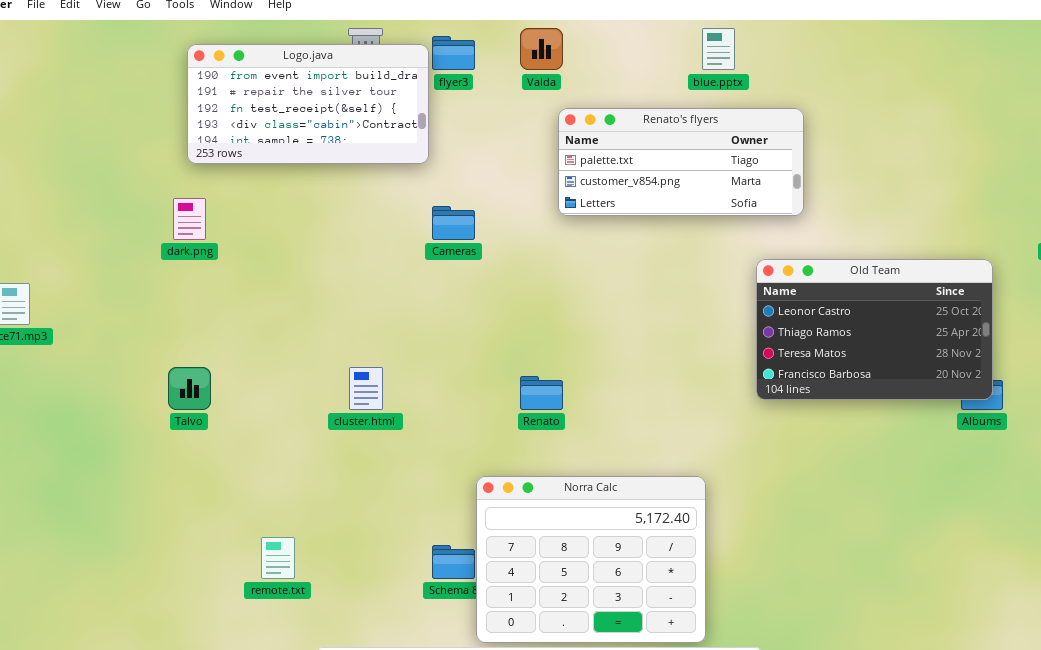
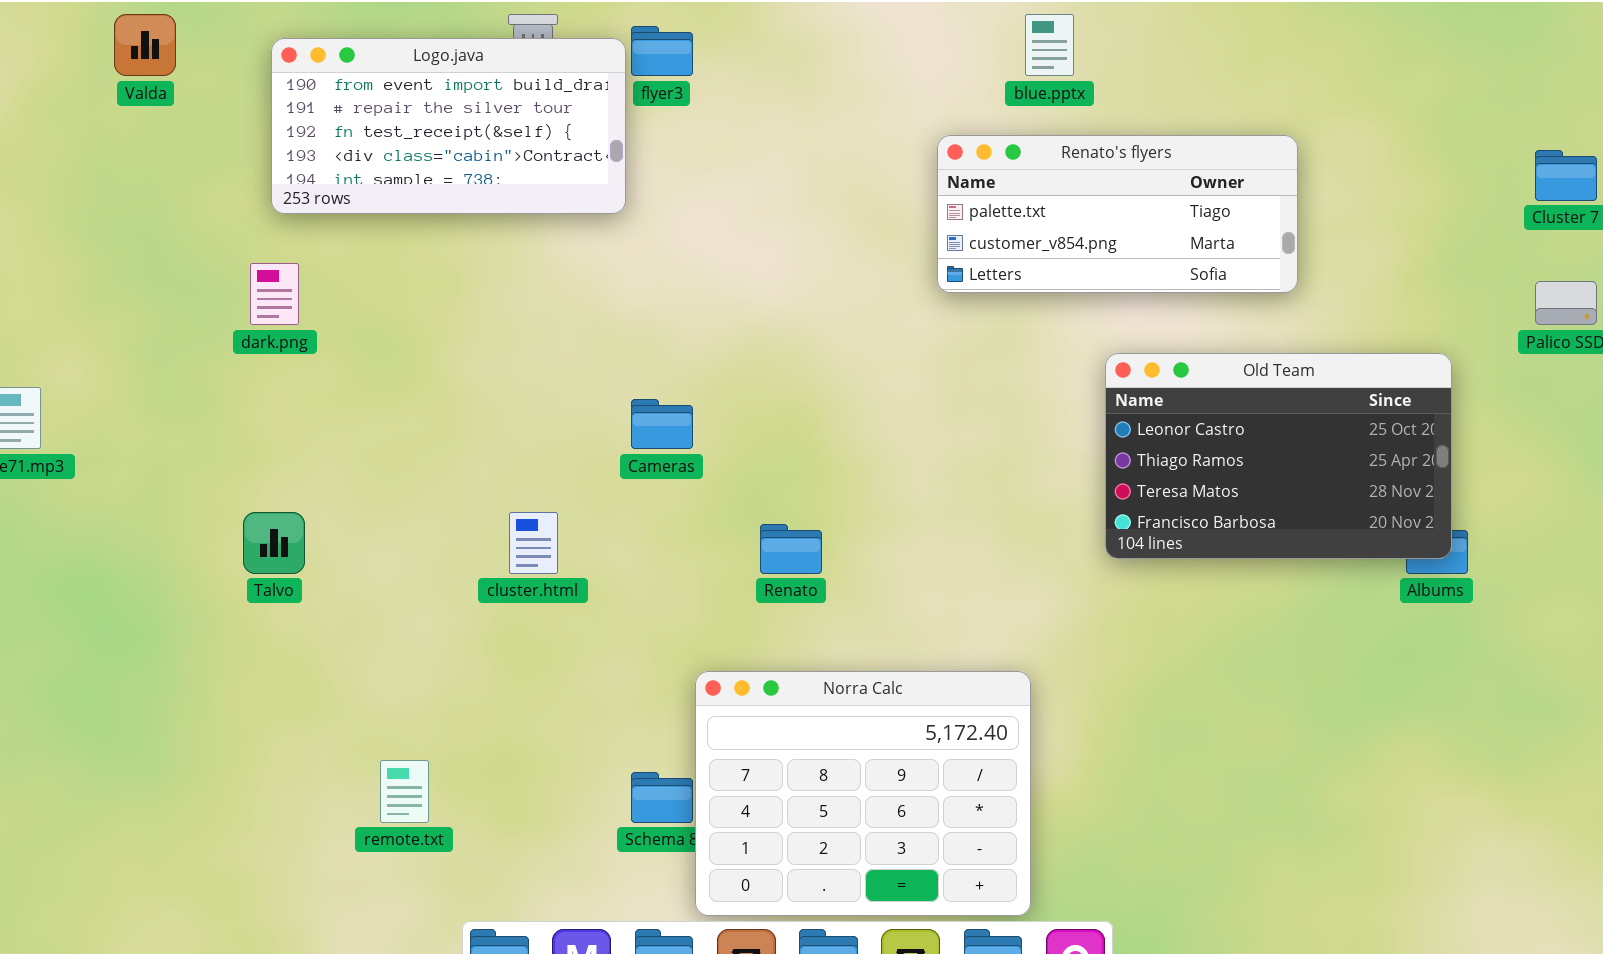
Valda: [520,28,563,70] -> [114,14,176,76], moved
Renato's flyers: [558,108,804,216] -> [937,135,1298,293], moved
Cameras: [432,206,475,240] -> [631,399,693,449], moved

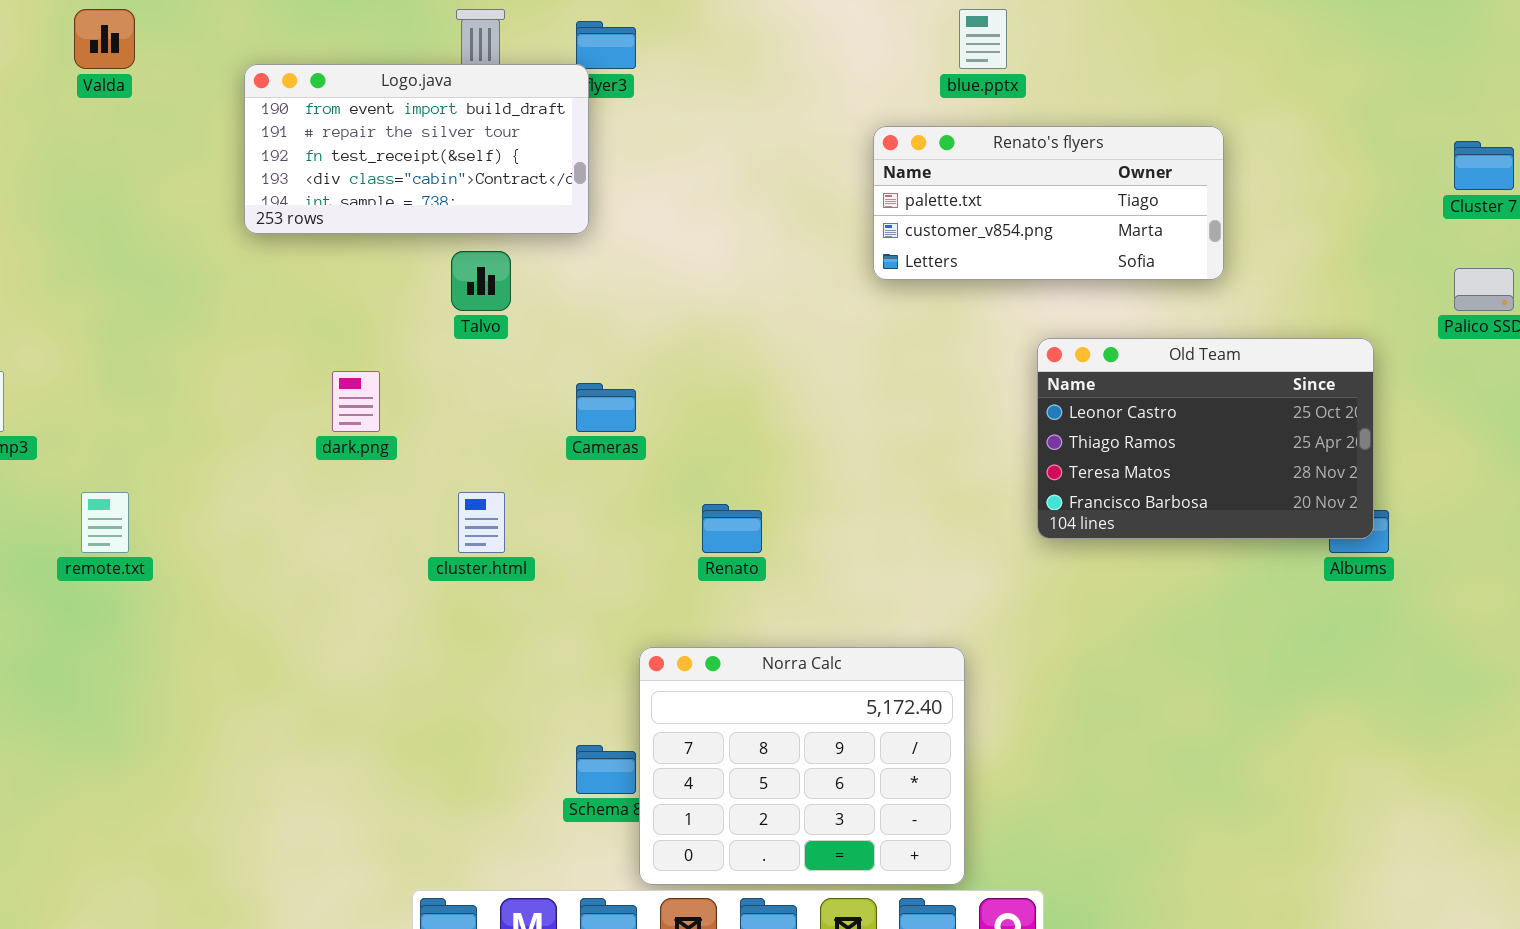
Logo.java: [271,38,626,214] -> [244,64,589,234], moved
dark.png: [250,263,299,325] -> [332,371,380,432], moved
Talvo: [243,512,305,574] -> [451,251,511,311], moved
remote.txt: [380,760,429,823] -> [81,492,129,553], moved

